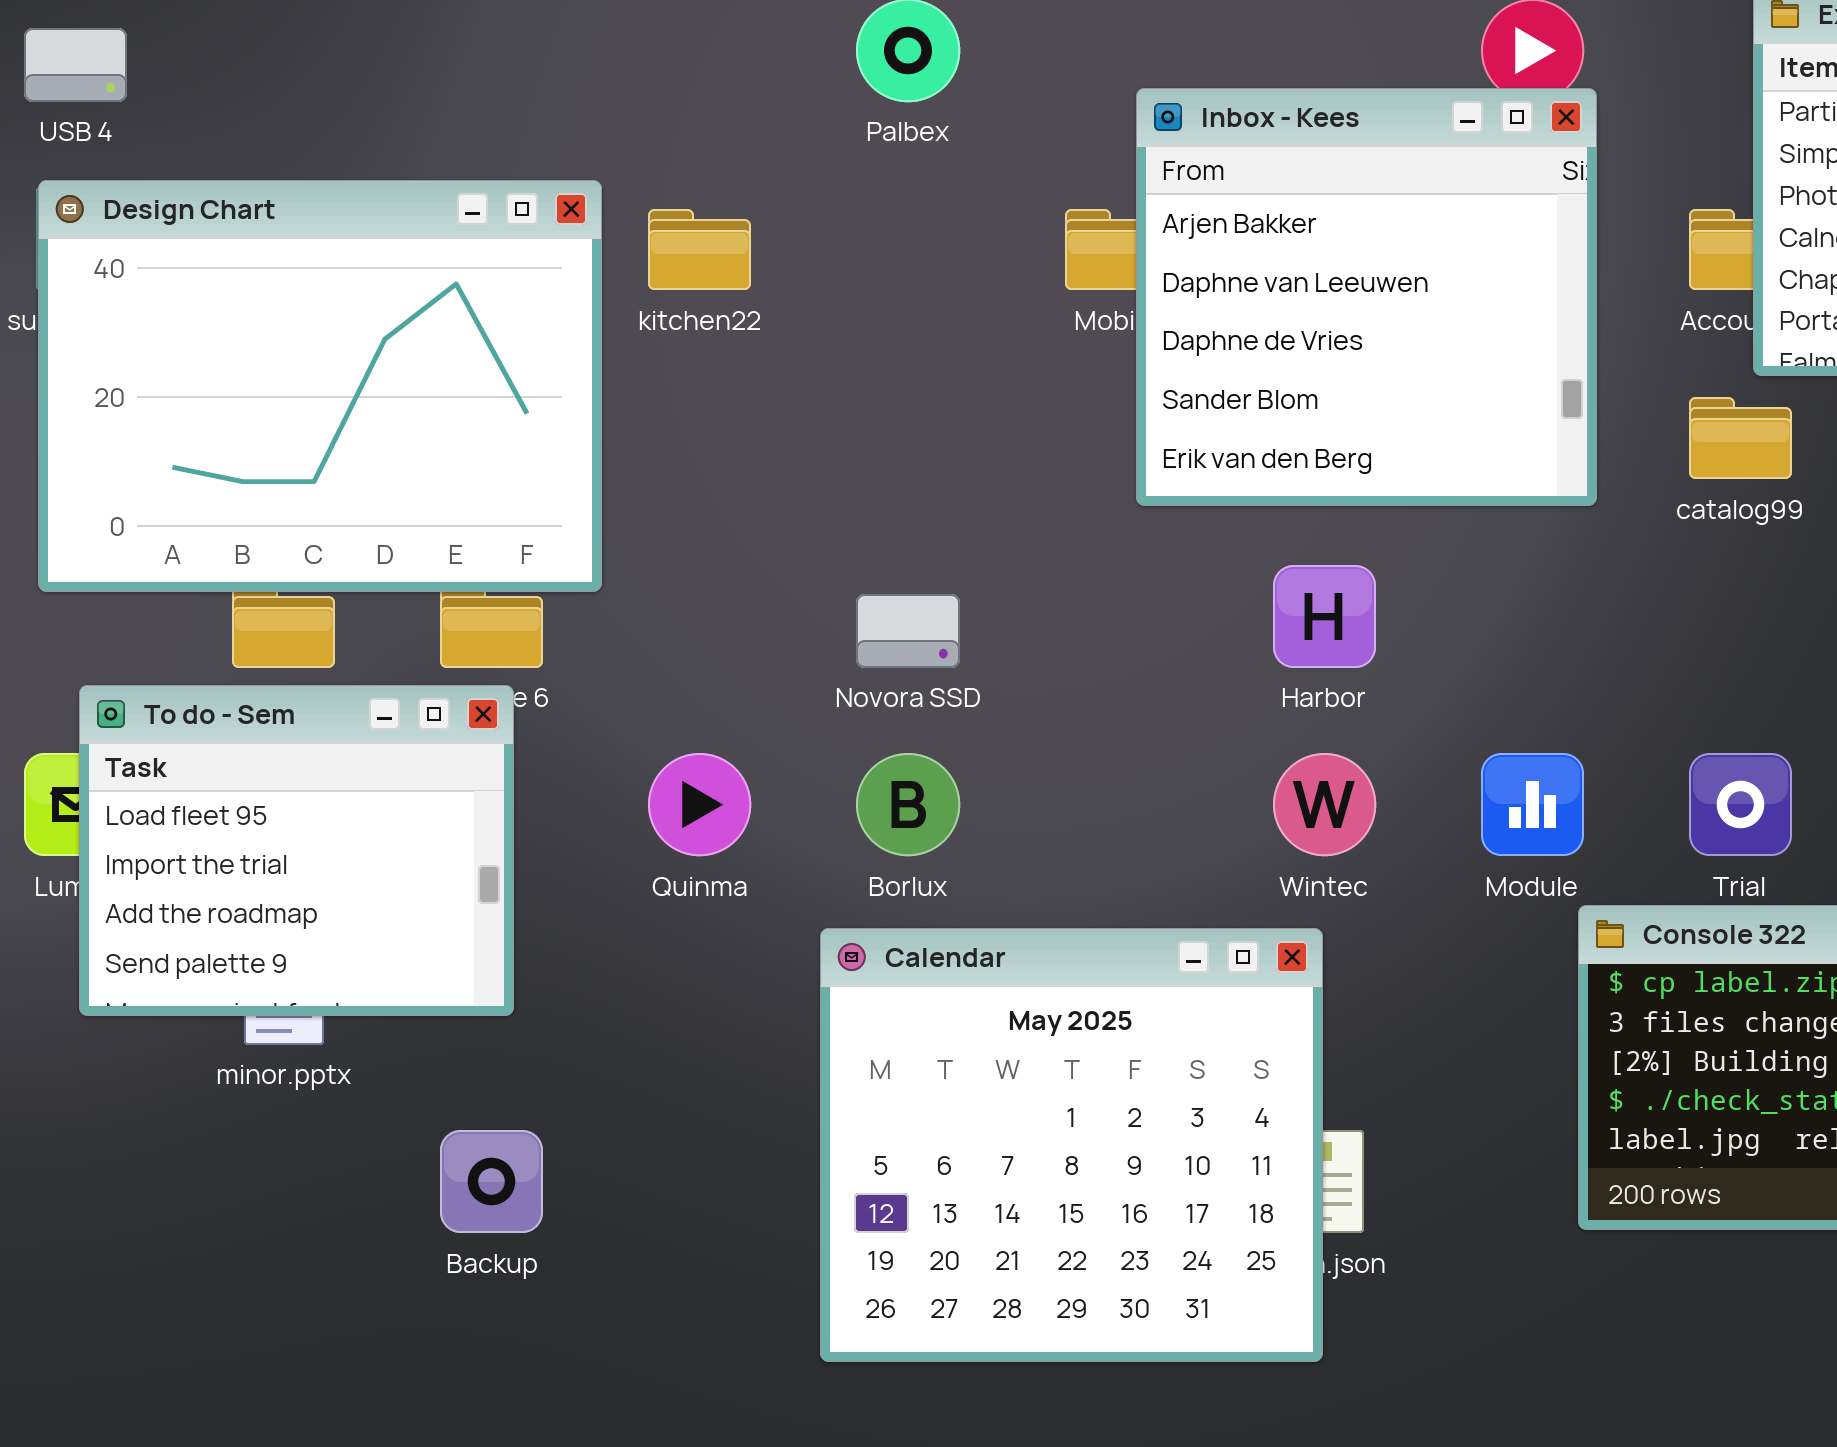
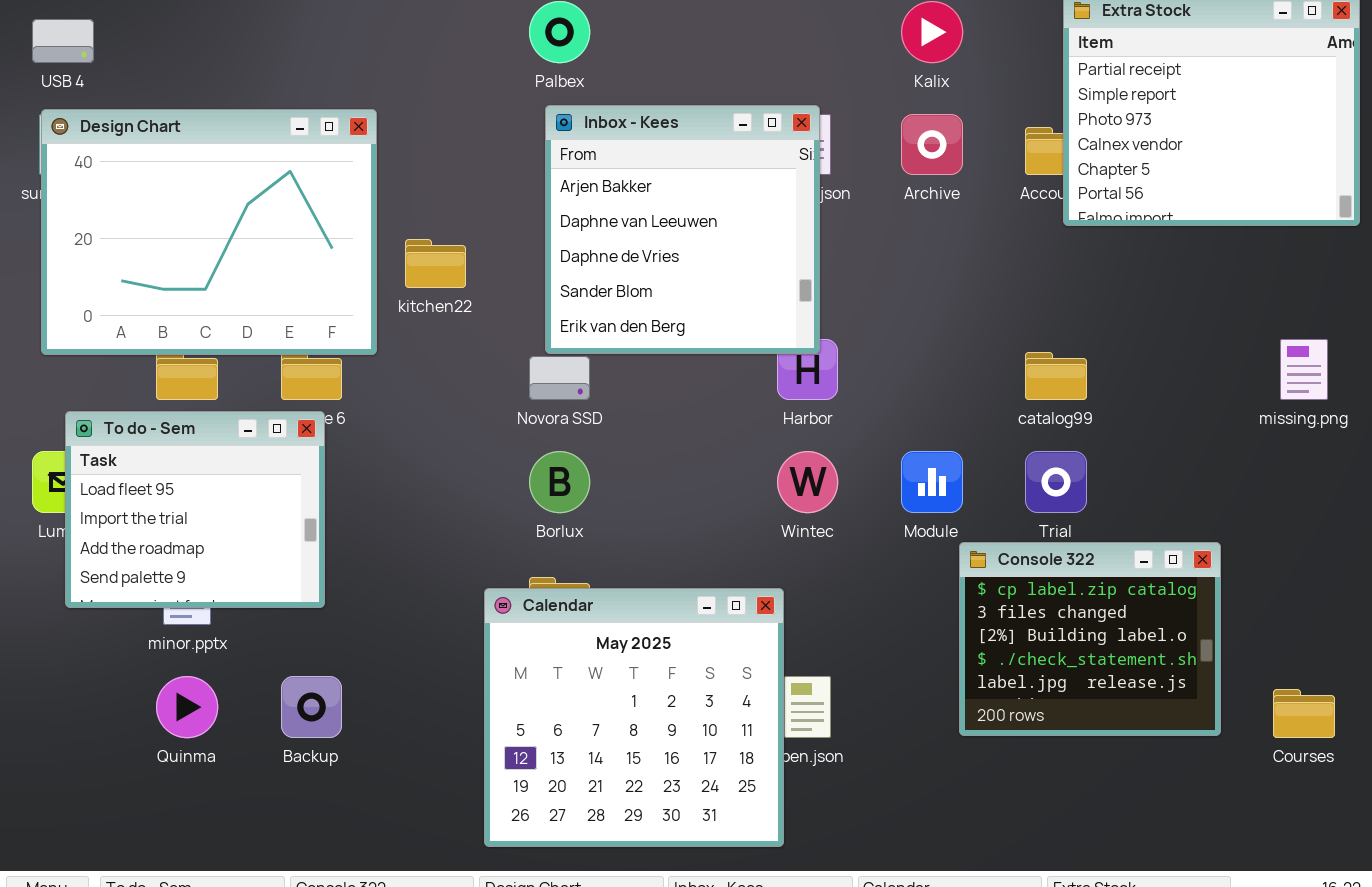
Inbox - Kees: [1136,88,1597,506] -> [545,105,820,354], moved
kitchen22: [648,209,751,290] -> [405,239,466,288], moved
catalog99: [1689,397,1792,479] -> [1025,352,1087,400], moved
Quinma: [648,753,751,856] -> [156,676,218,738], moved
Calendar: [820,928,1323,1362] -> [484,588,784,847], moved

